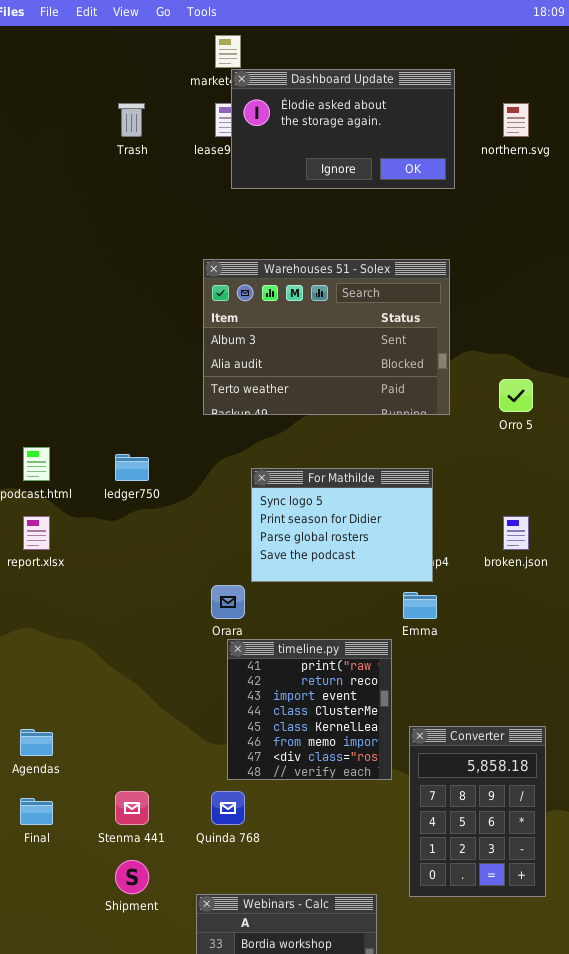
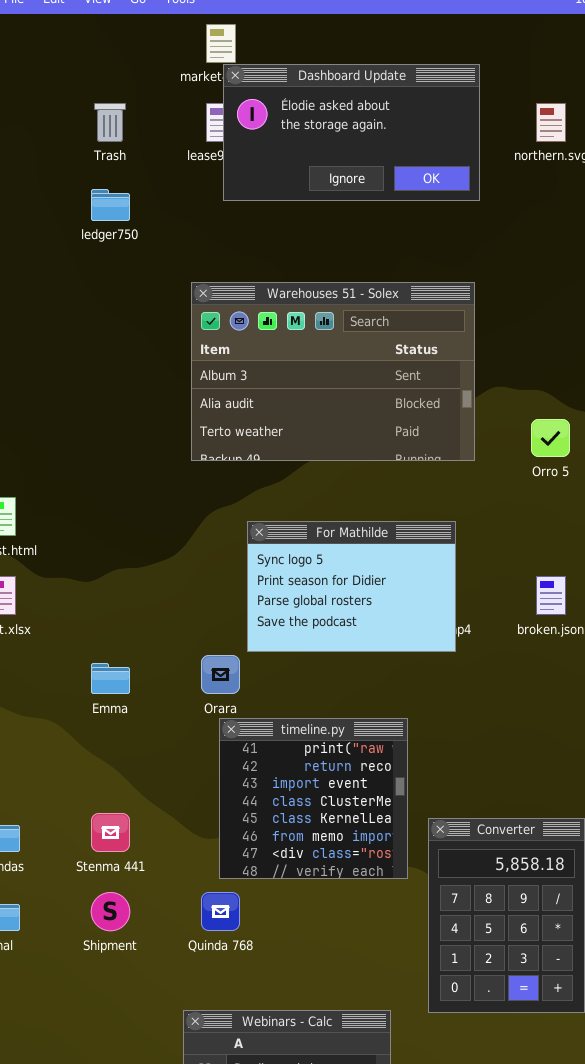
ledger750: [115,454,149,481] -> [91,189,130,221], moved
Emma: [403,592,437,619] -> [91,663,130,694], moved
Stenma 441: [115,791,149,825] -> [91,813,130,852], moved
Shipment: [115,860,149,894] -> [91,892,130,931], moved

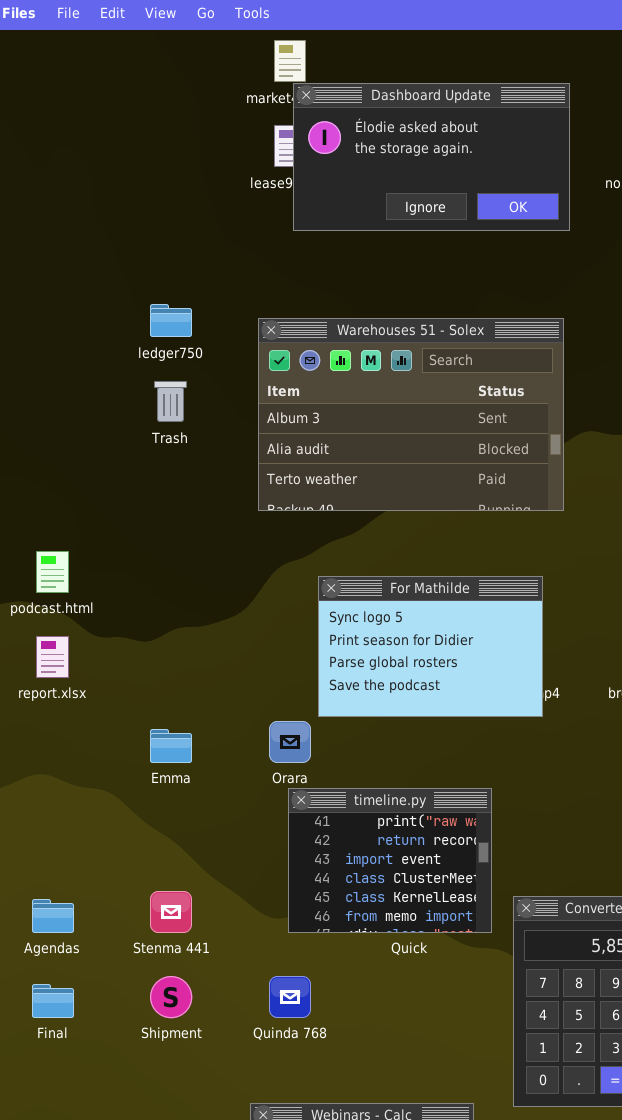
Trash: [94,103,126,142] -> [154,381,187,422], moved
ledger750: [91,189,130,221] -> [150,304,192,337], moved
timeline.py: [219,718,408,879] -> [288,788,492,933], resized

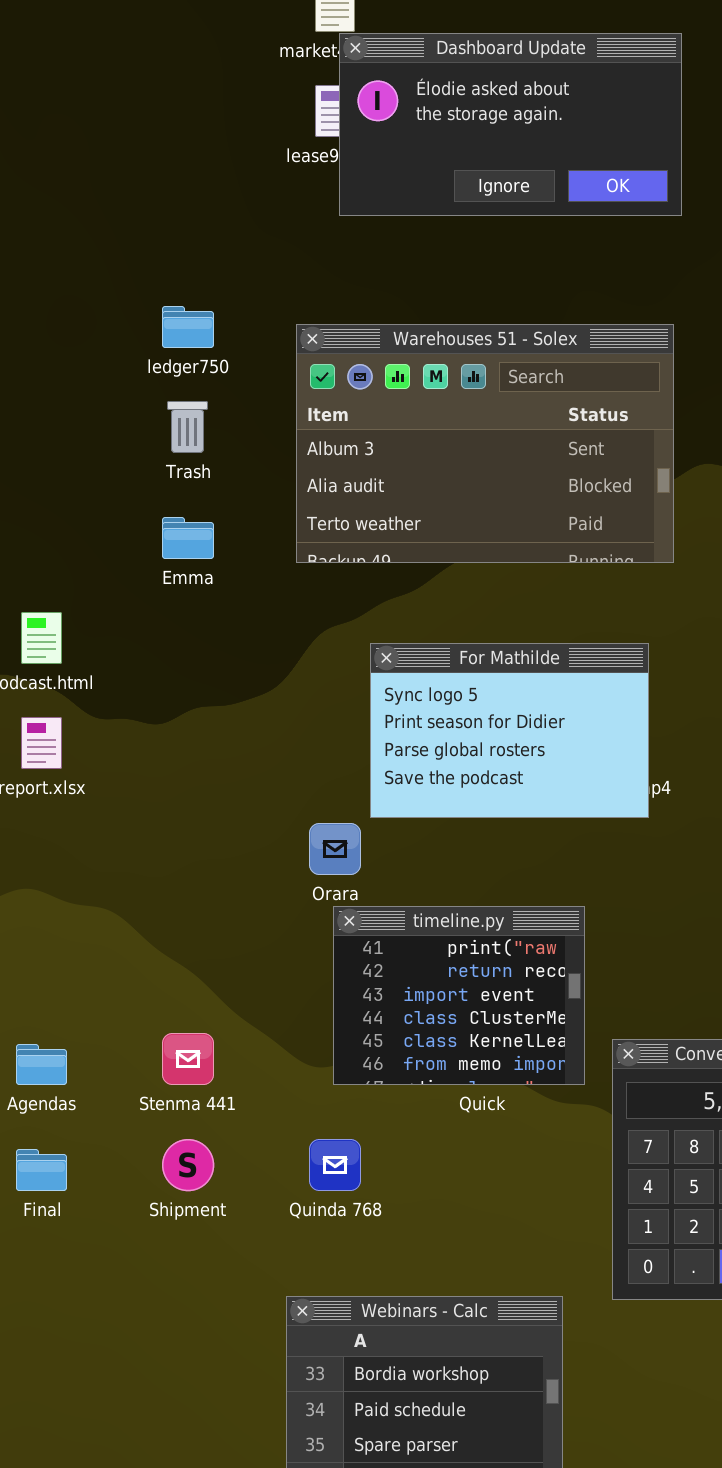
Emma: [150,729,192,763] -> [162,517,214,559], moved

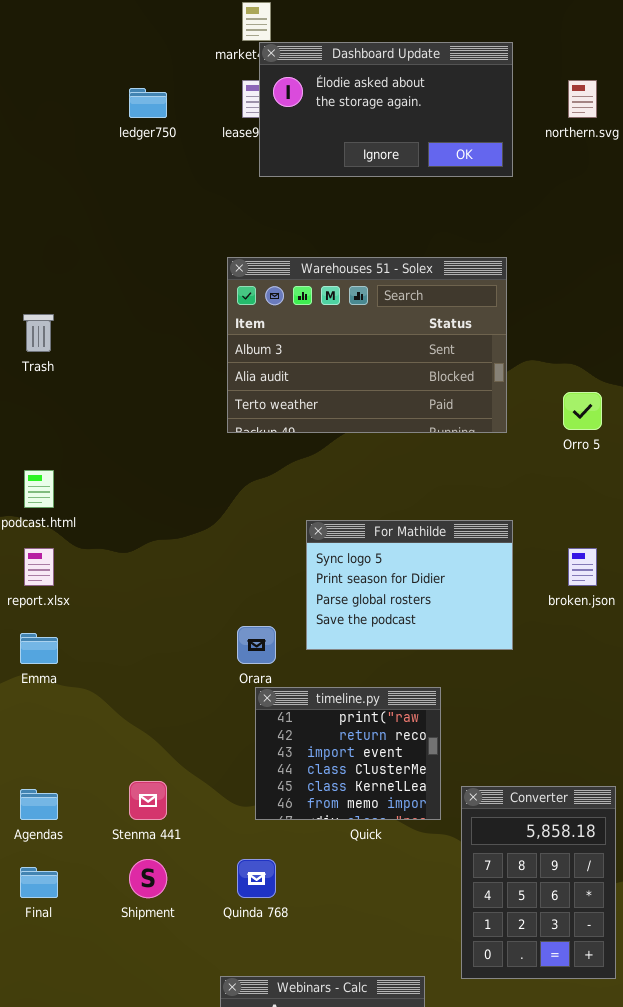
ledger750: [162,306,214,348] -> [129,88,167,118], moved
Trash: [167,401,208,453] -> [23,314,54,352], moved
Emma: [162,517,214,559] -> [20,633,58,664], moved
For Mathilde: [370,643,649,818] -> [306,520,513,650], moved

